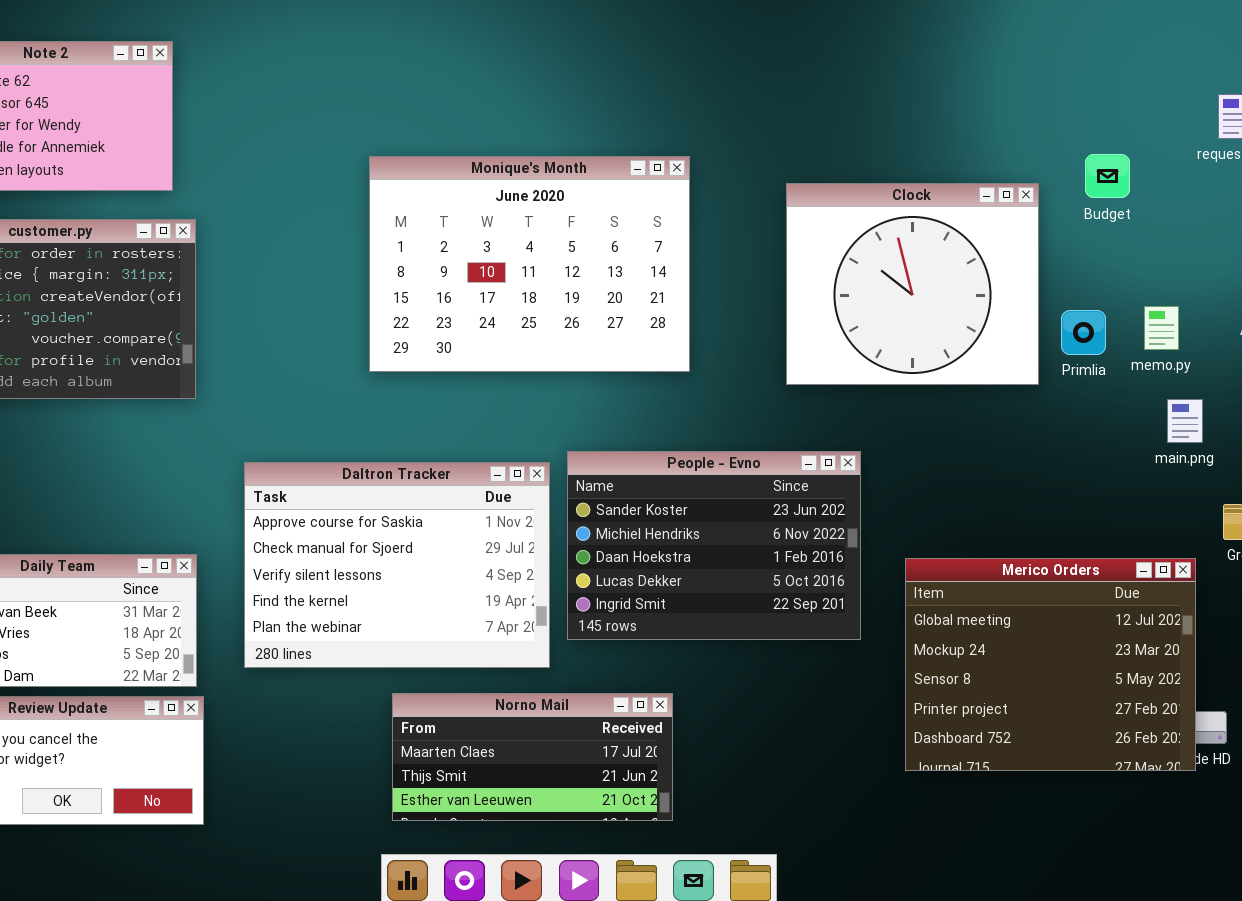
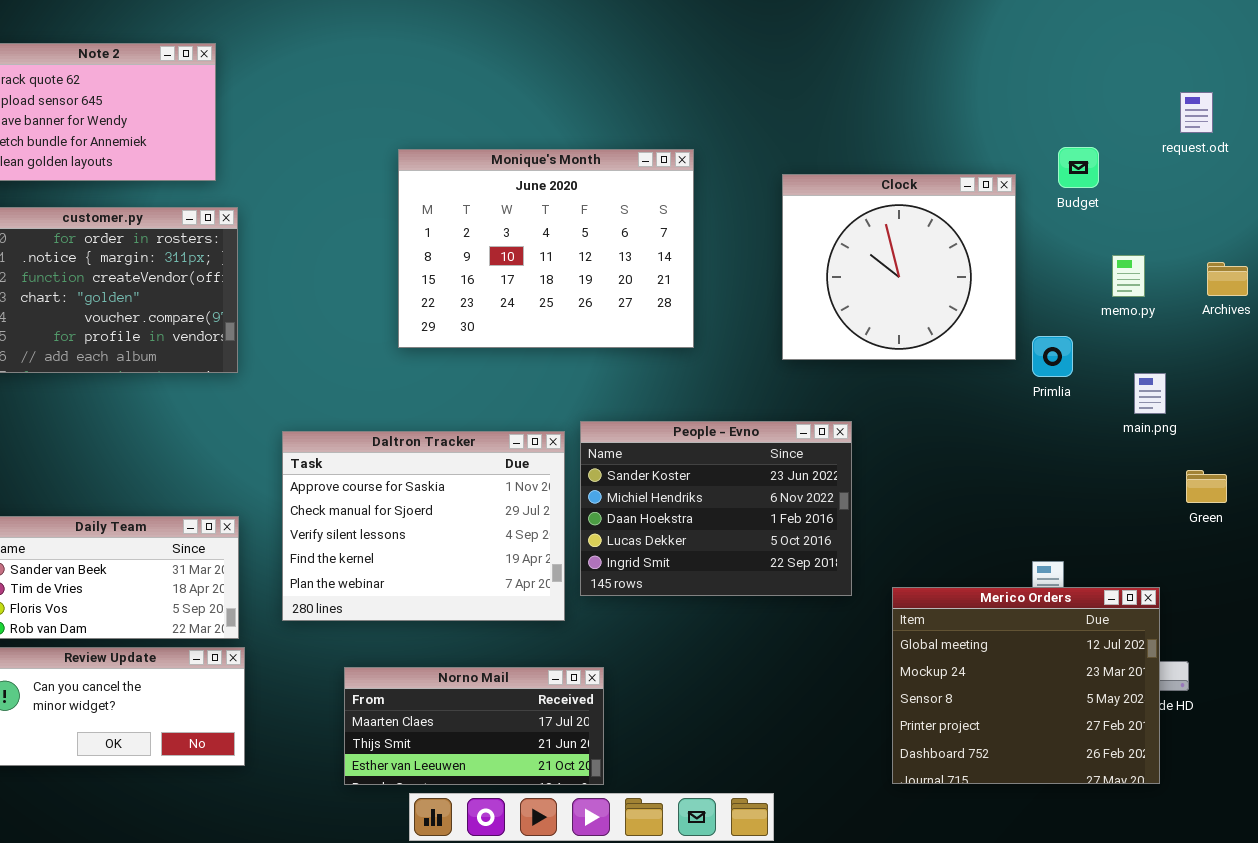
memo.py: [1144,306,1179,350] -> [1112,255,1145,297], moved
Primlia: [1061,310,1106,355] -> [1032,336,1073,377], moved
Merico Orders: [905,558,1196,771] -> [892,587,1160,784], moved
Norno Mail: [392,693,673,821] -> [344,667,604,785], moved

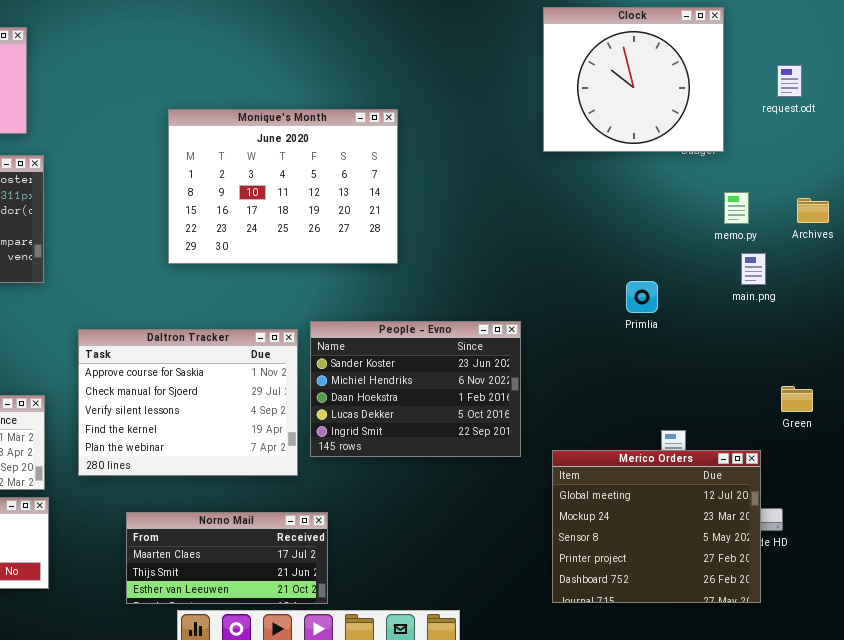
Clock: [782,174,1016,360] -> [543,7,724,152], moved
Primlia: [1032,336,1073,377] -> [626,281,658,313], moved
main.png: [1134,373,1166,414] -> [741,253,766,285], moved
Green: [1186,470,1227,503] -> [781,386,813,412], moved

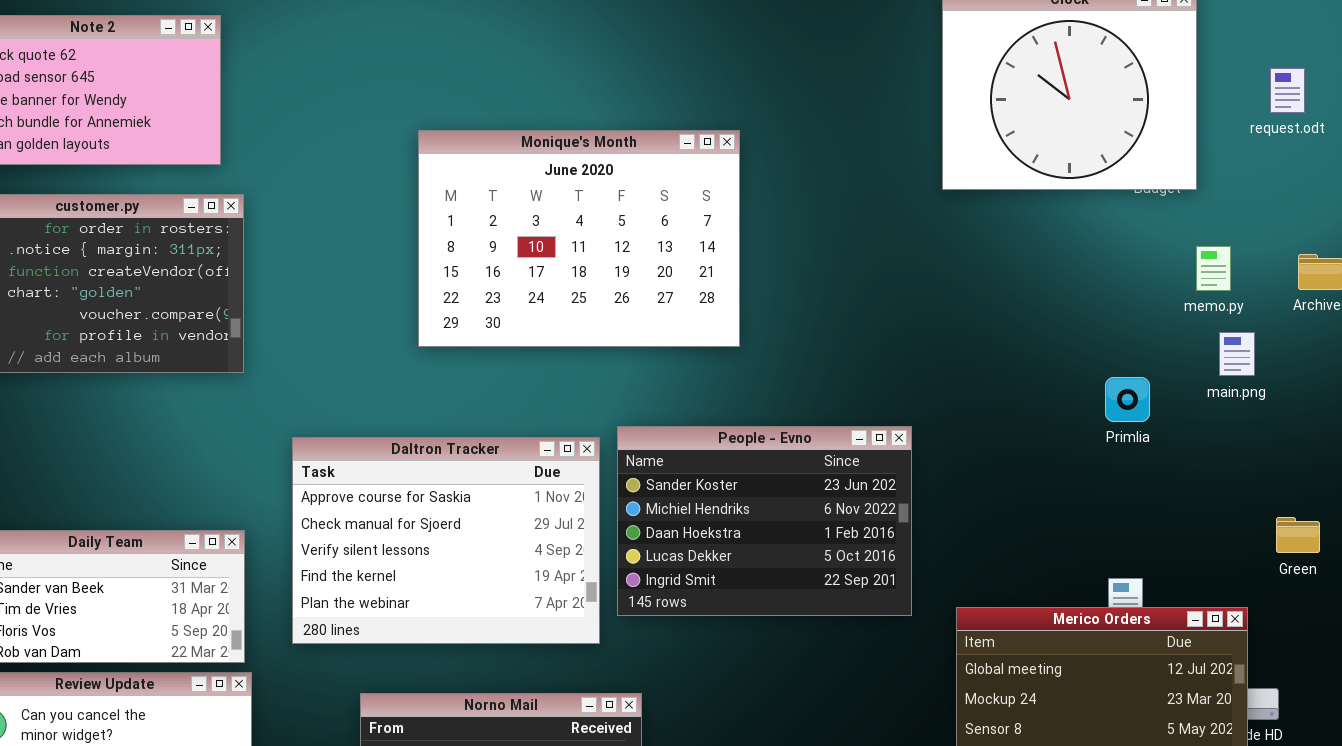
Primlia: [626,281,658,313] -> [1105,377,1150,422], moved

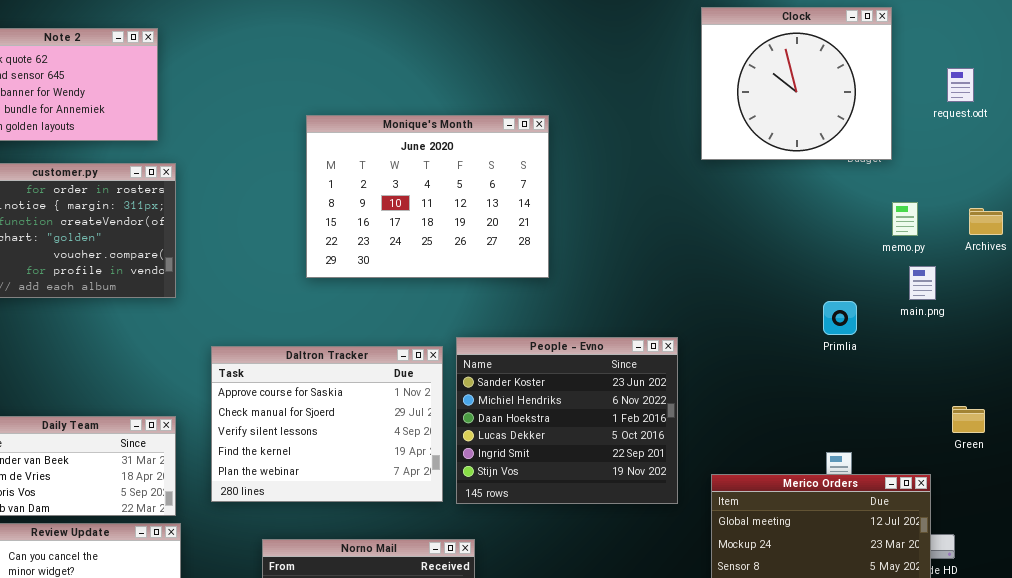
People - Evno: [617,426,912,616] -> [456,337,678,504], resized

